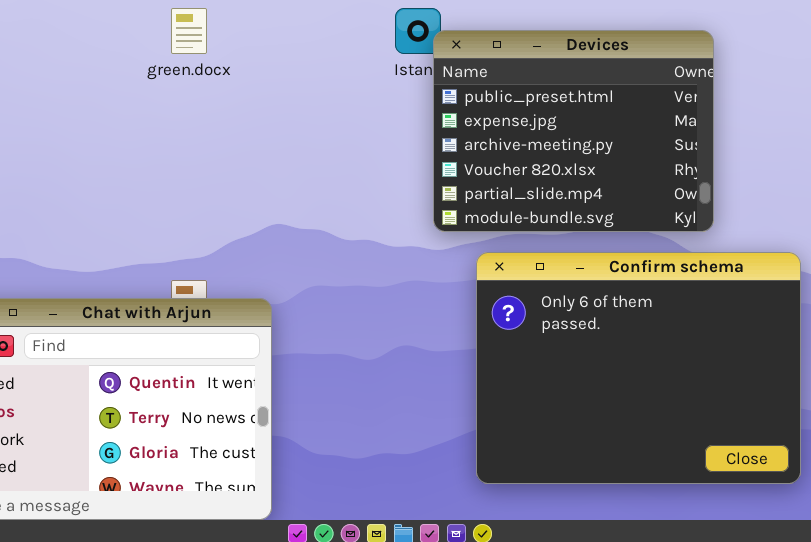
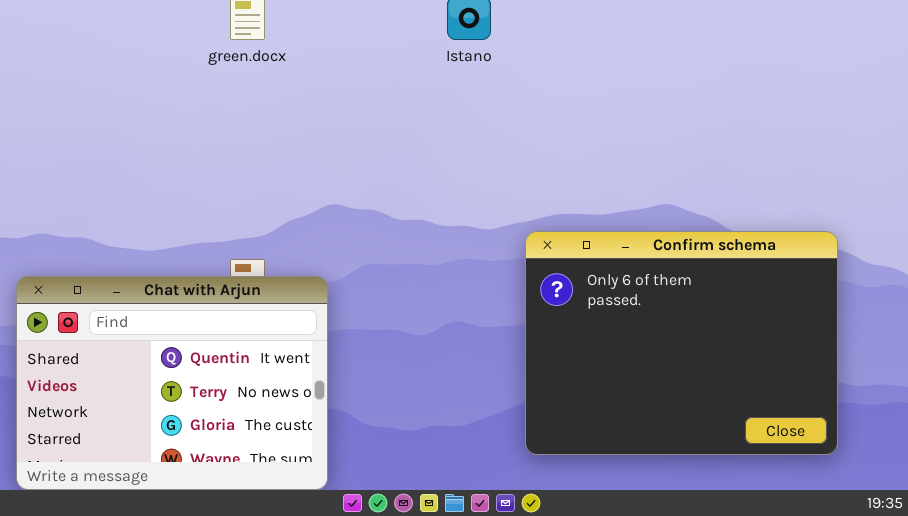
Devices: [433,30,714,232] -> none, closed

